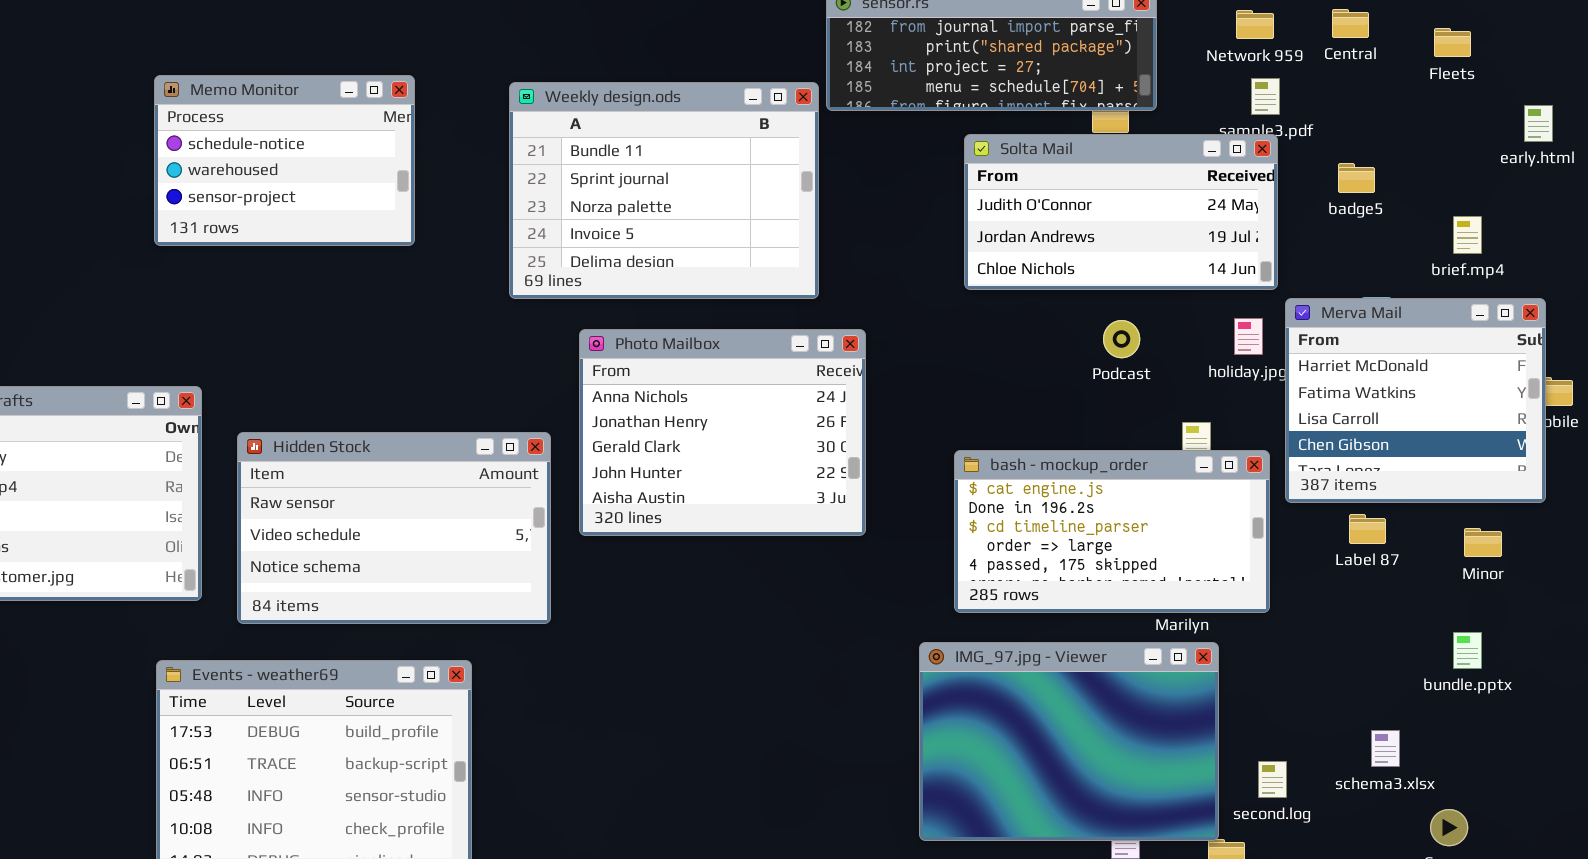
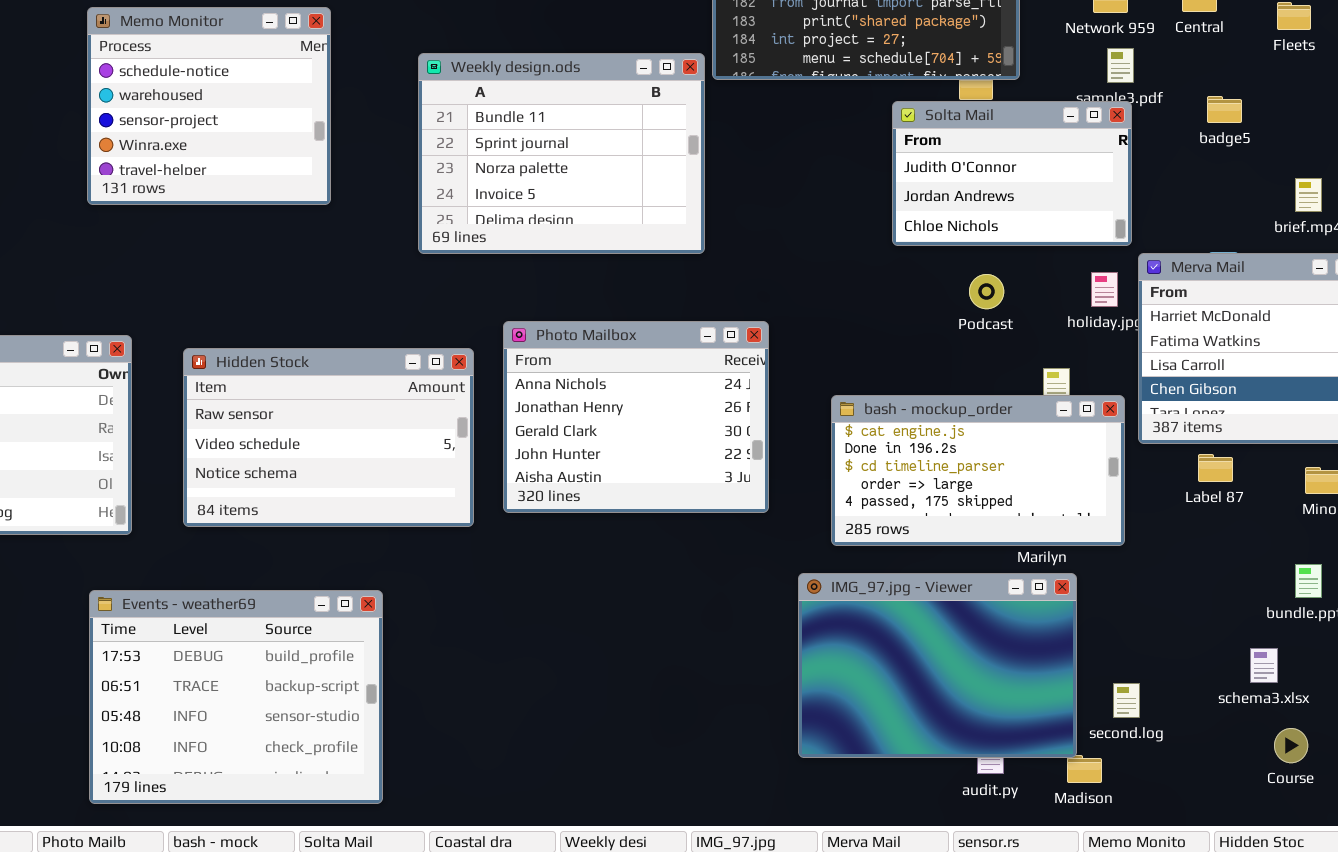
Memo Monitor: [154,75,415,246] -> [87,7,331,205], resized
Solta Mail: [964,134,1278,290] -> [892,101,1132,246], resized
badge5: [1338,163,1375,193] -> [1207,96,1242,123], moved
Photo Mailbox: [579,329,866,536] -> [503,321,769,513], moved
Hidden Stock: [237,432,551,624] -> [183,348,474,527], moved
schema3.xlsx: [1371,730,1400,767] -> [1250,648,1278,683], moved

